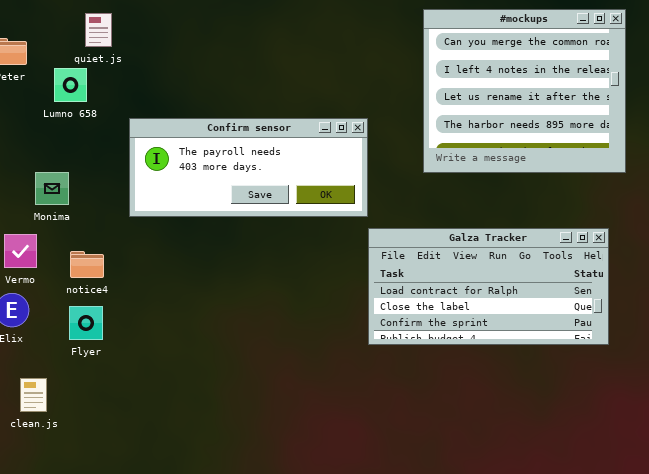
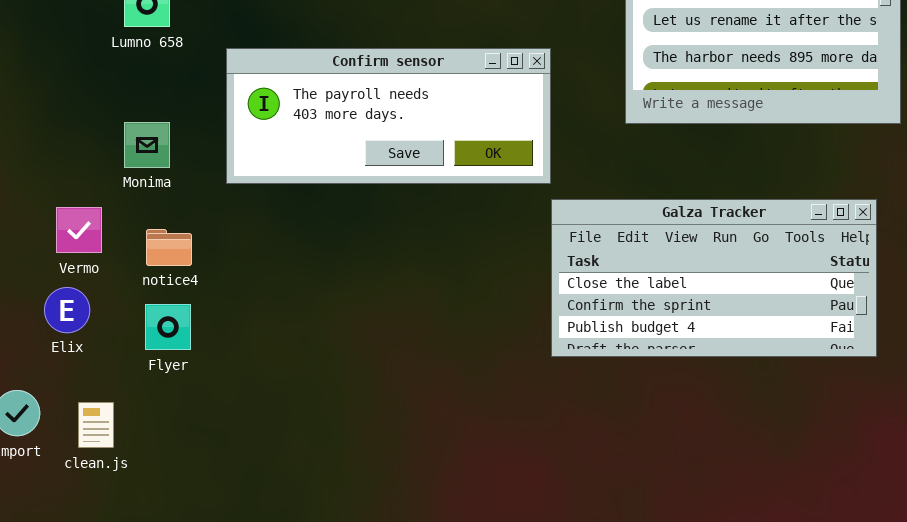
Monima: [35,172,69,205] -> [124,122,170,168], moved
Galza Tracker: [368,228,609,345] -> [551,199,877,357], scrolled down 1 row

